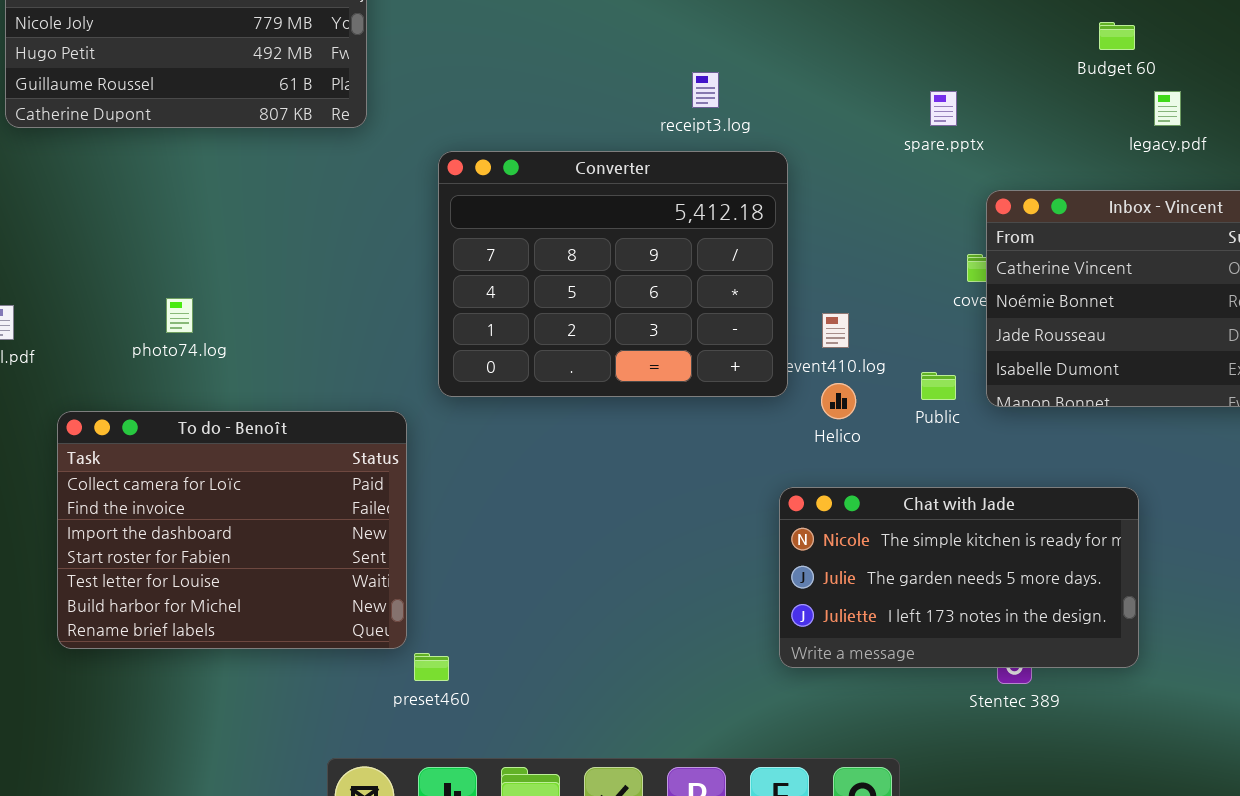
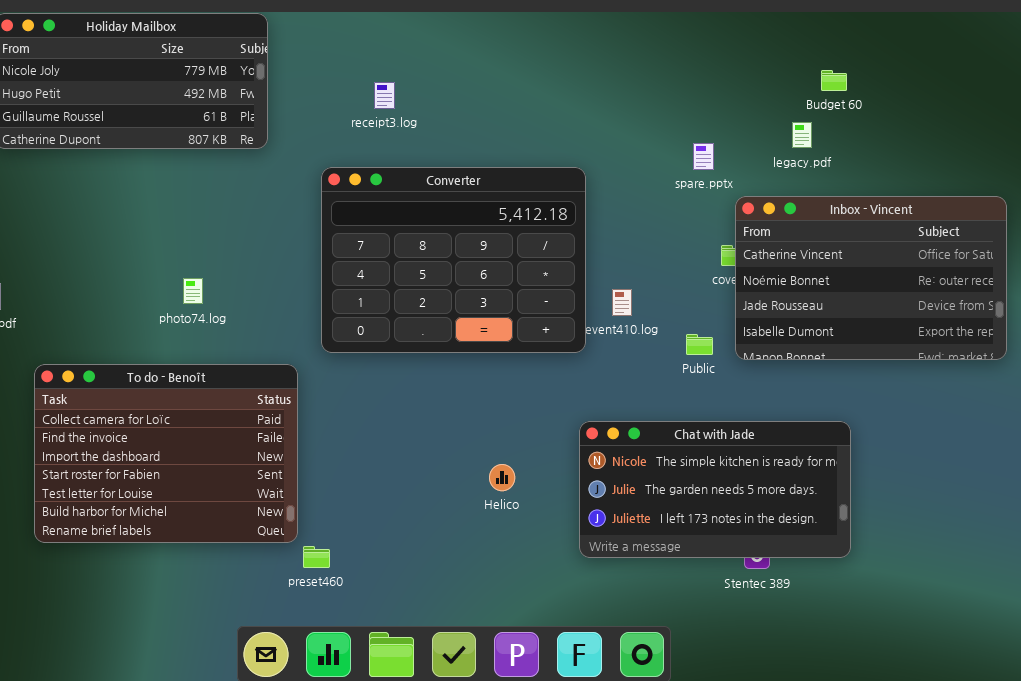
receipt3.log: [692,72,719,108] -> [374,82,395,109], moved
spare.pptx: [930,91,957,126] -> [693,143,714,170], moved
legacy.pdf: [1154,91,1181,126] -> [792,122,812,148], moved
photo74.log: [166,298,193,333] -> [183,278,203,304], moved
Helico: [821,383,856,419] -> [489,464,515,491], moved

